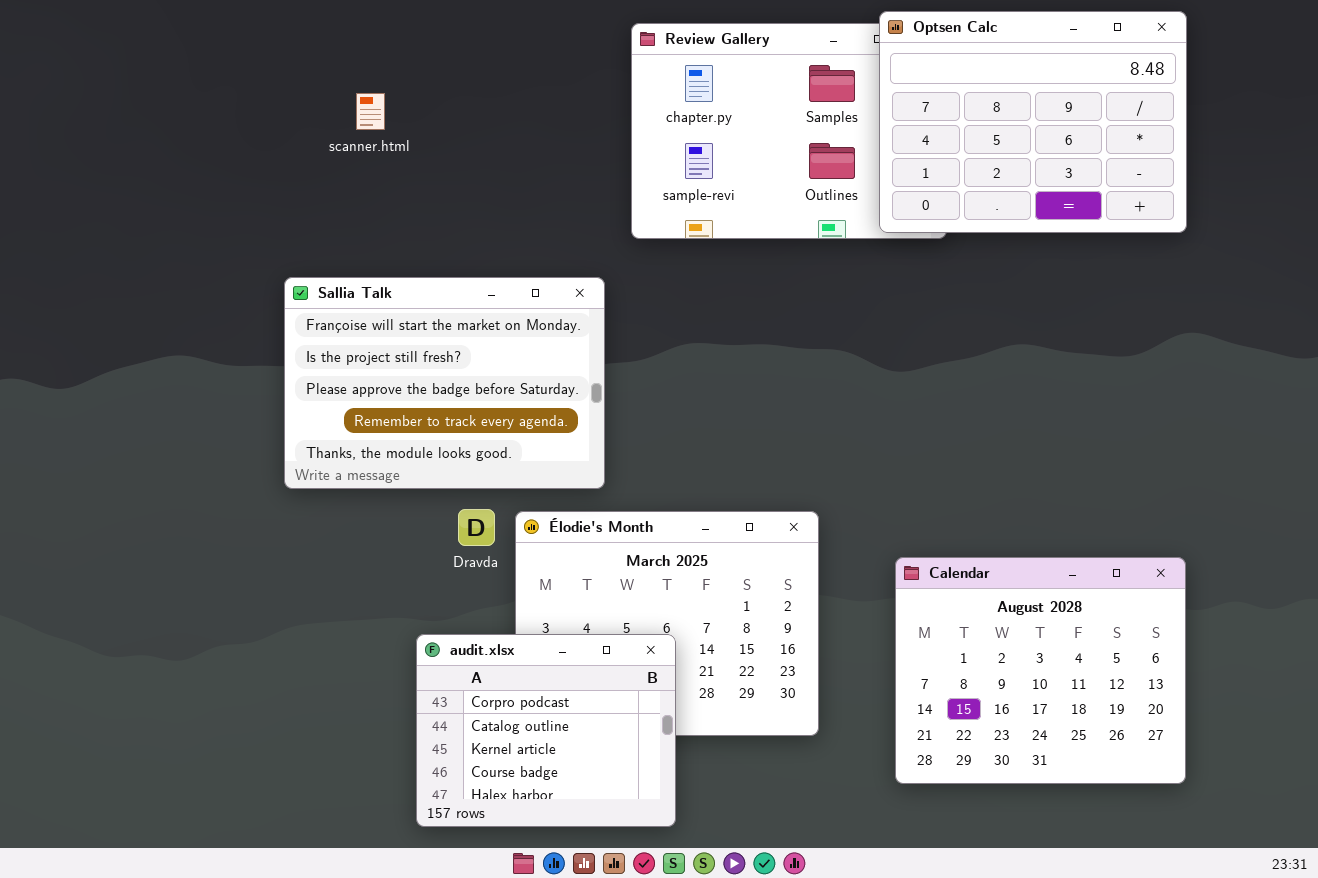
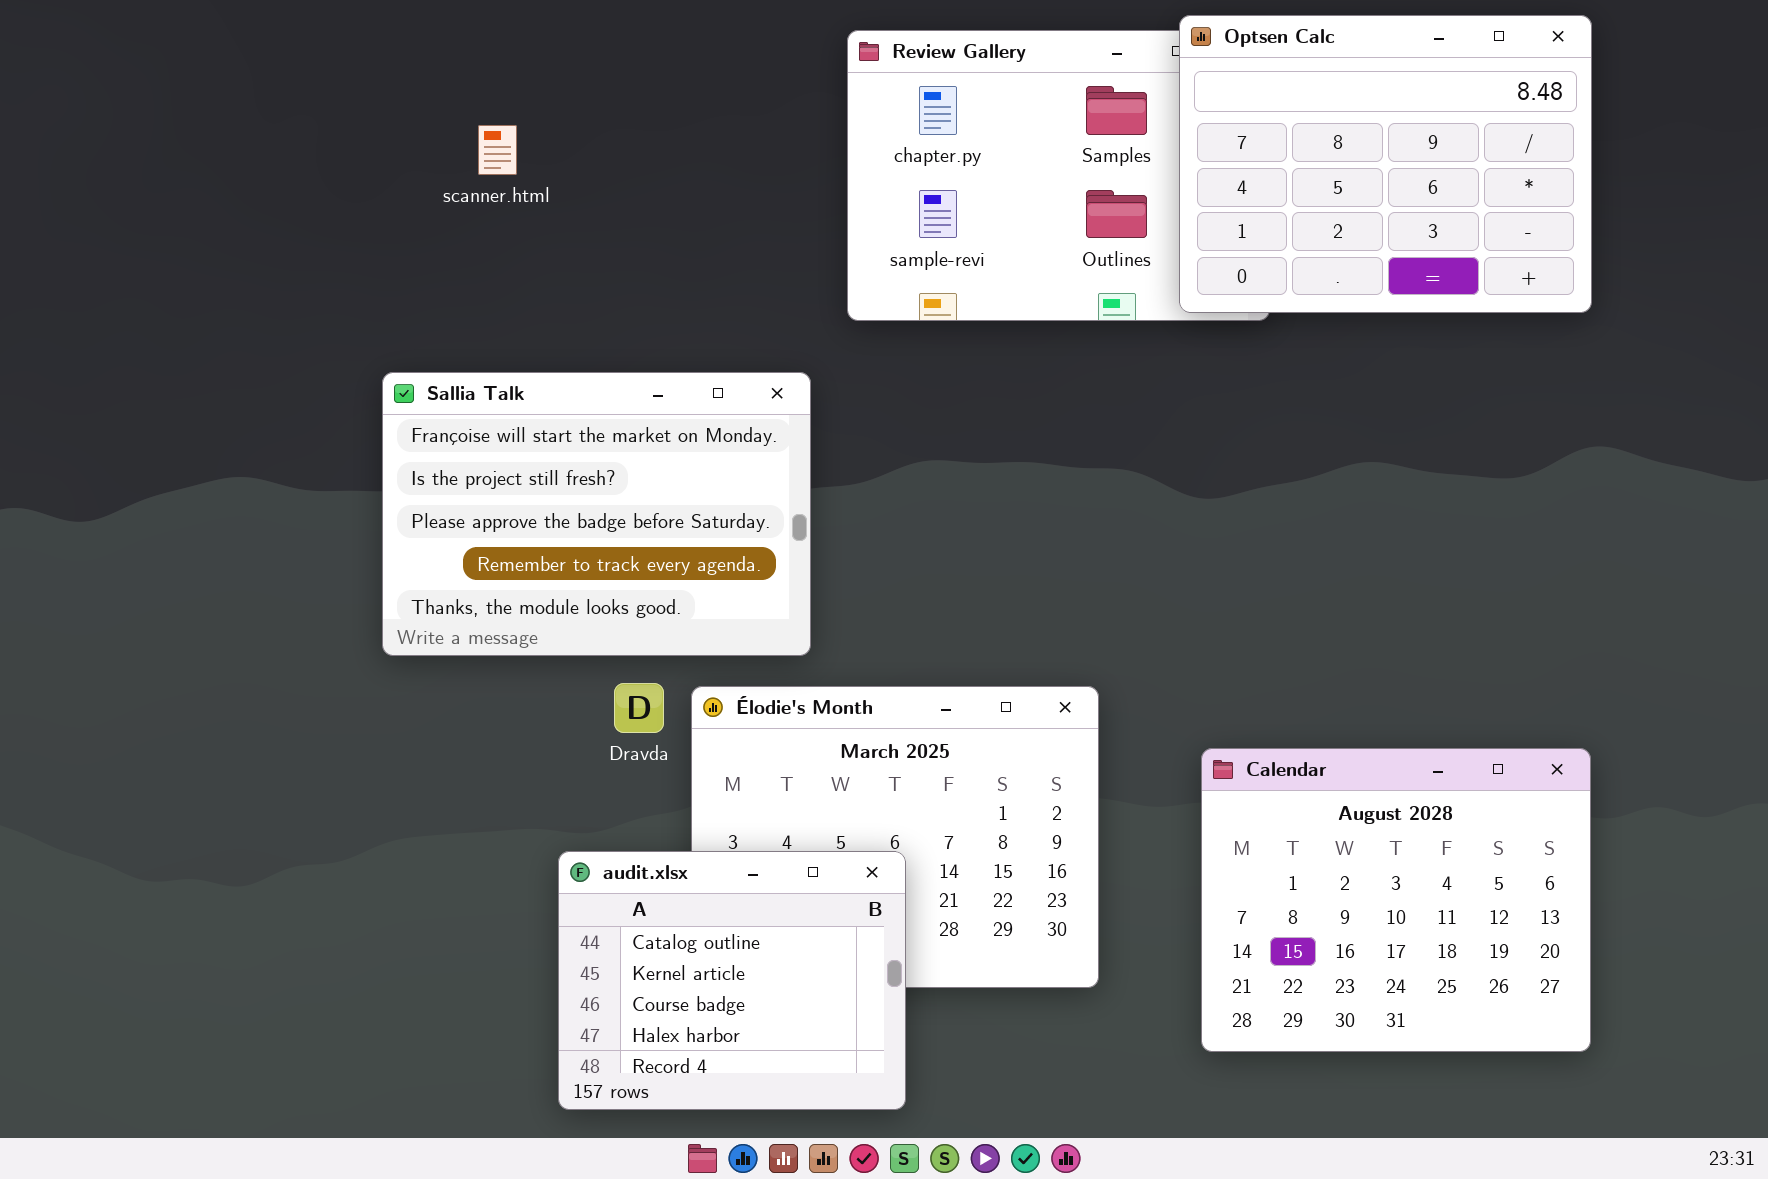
audit.xlsx: [416,634,676,827] -> [558,851,906,1110], scrolled down 1 row

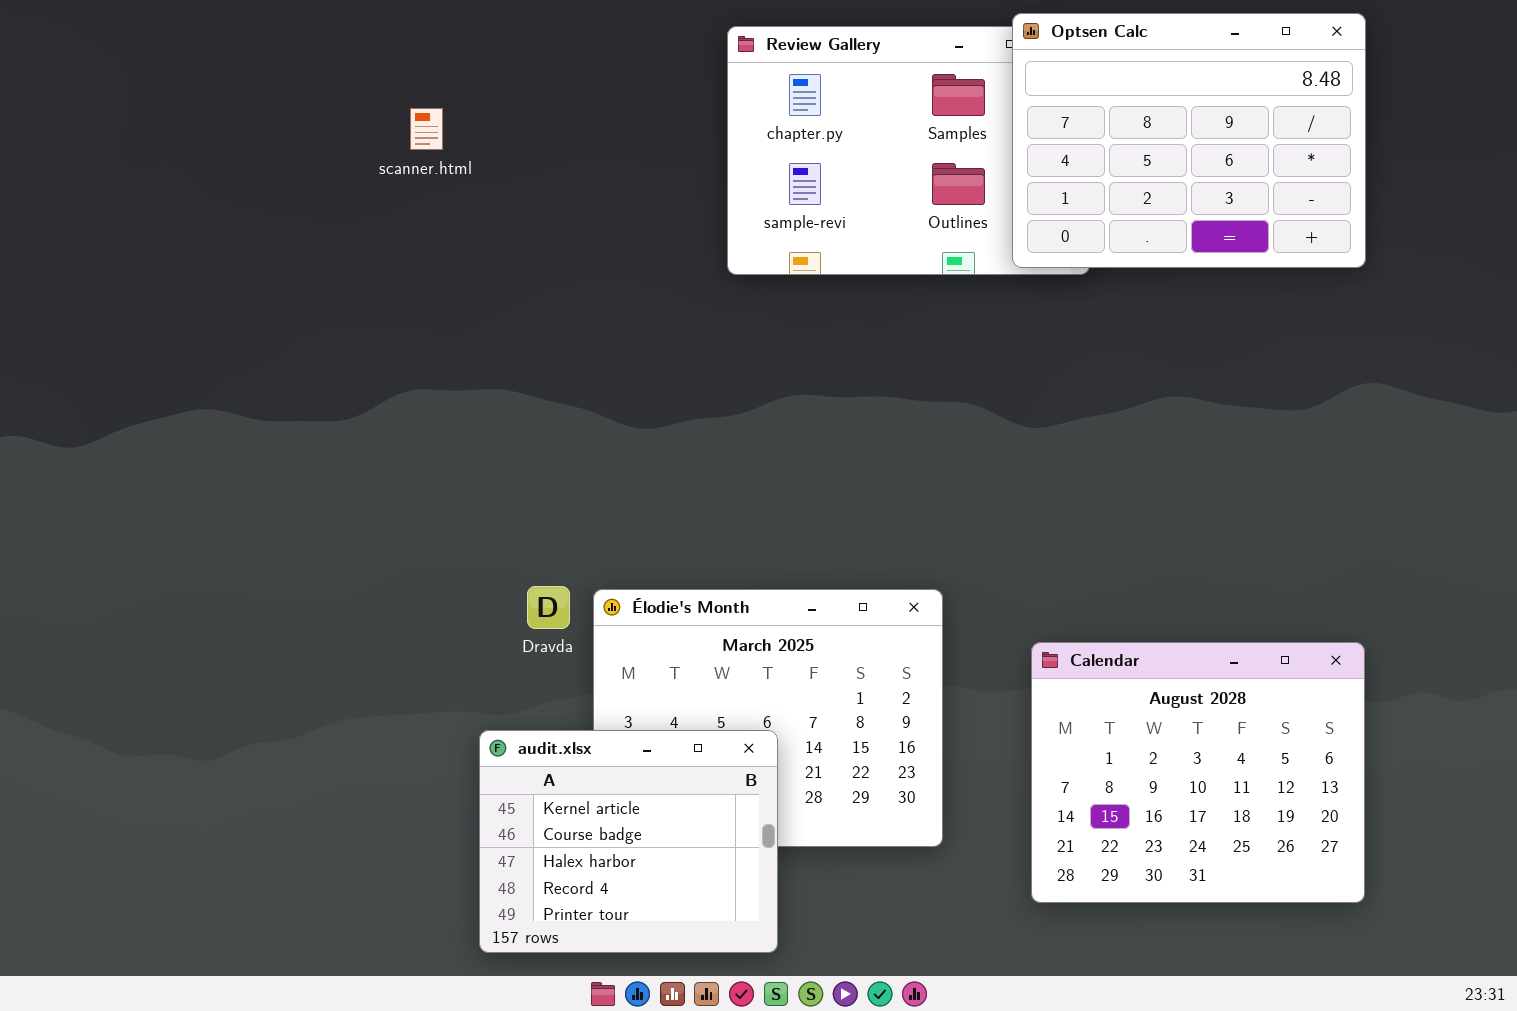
Sallia Talk: [382,372,811,656] -> none, closed
audit.xlsx: [558,851,906,1110] -> [479,730,778,953], scrolled down 1 row

